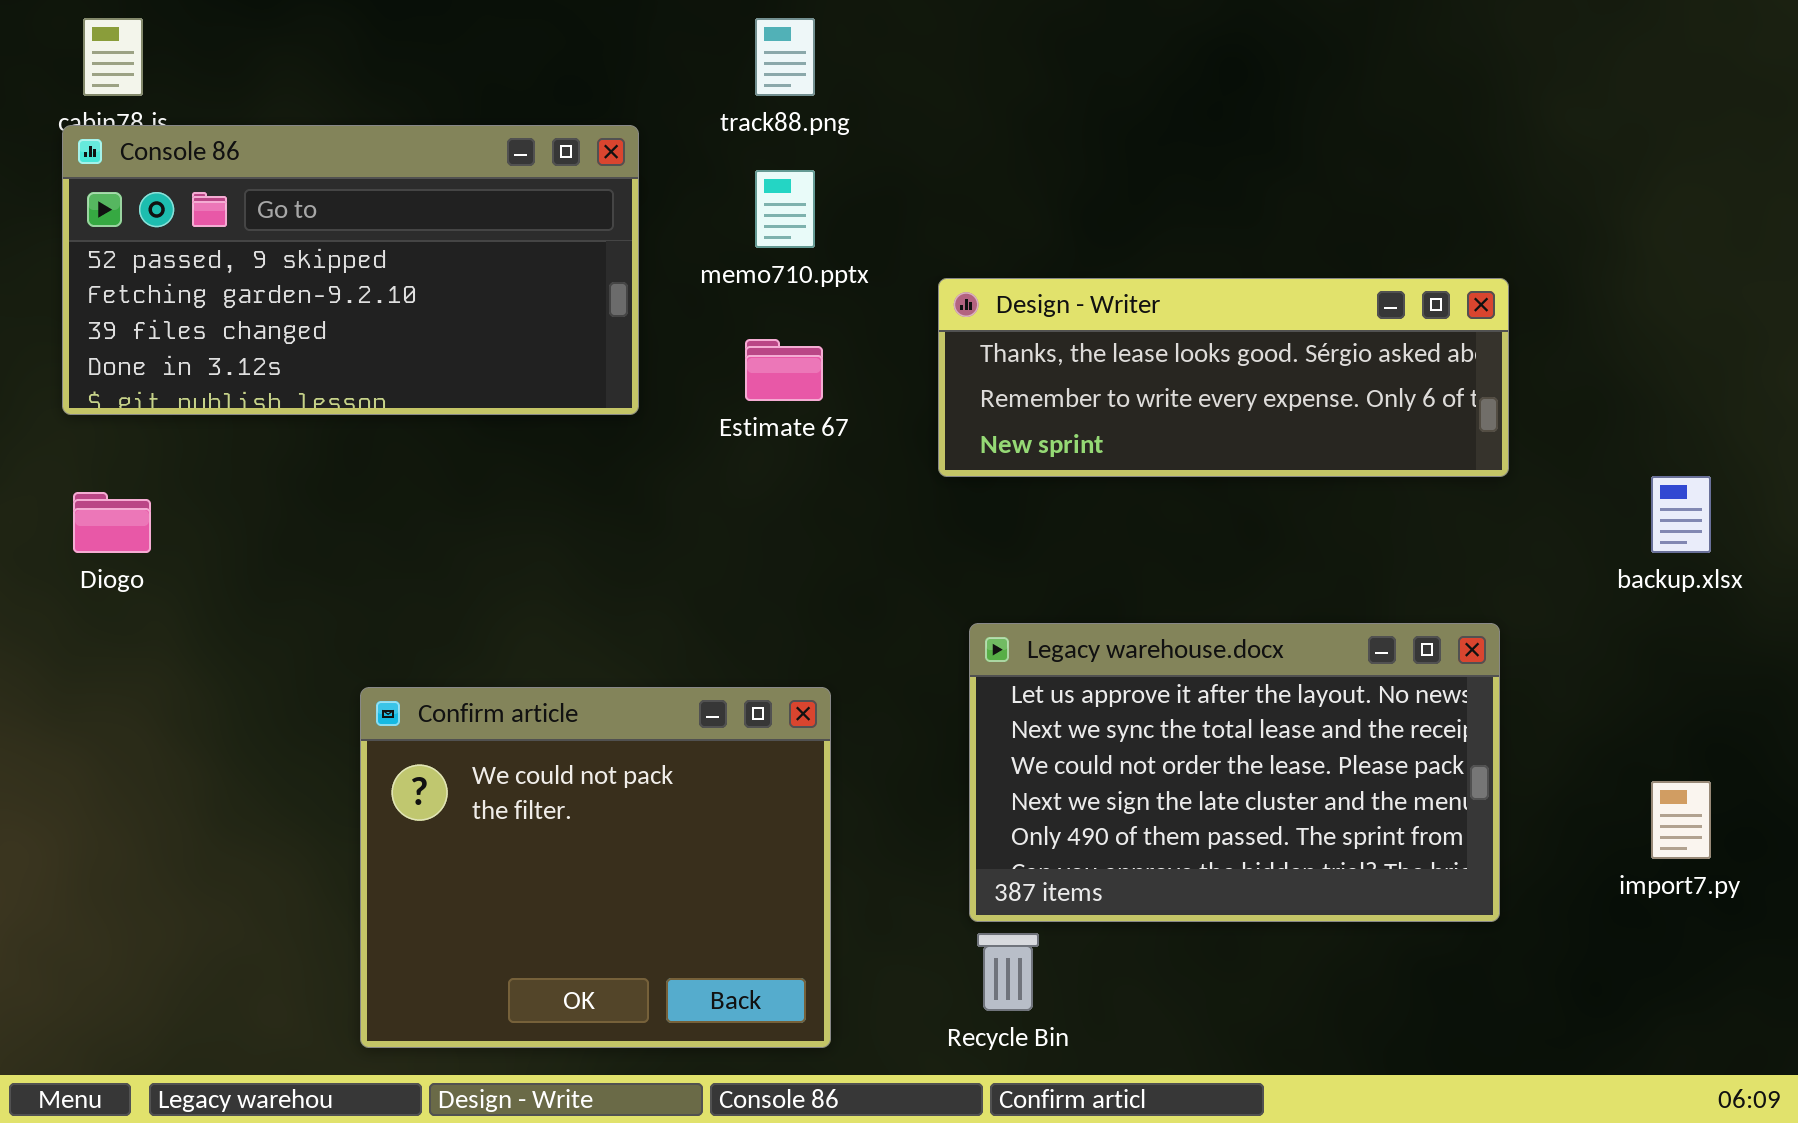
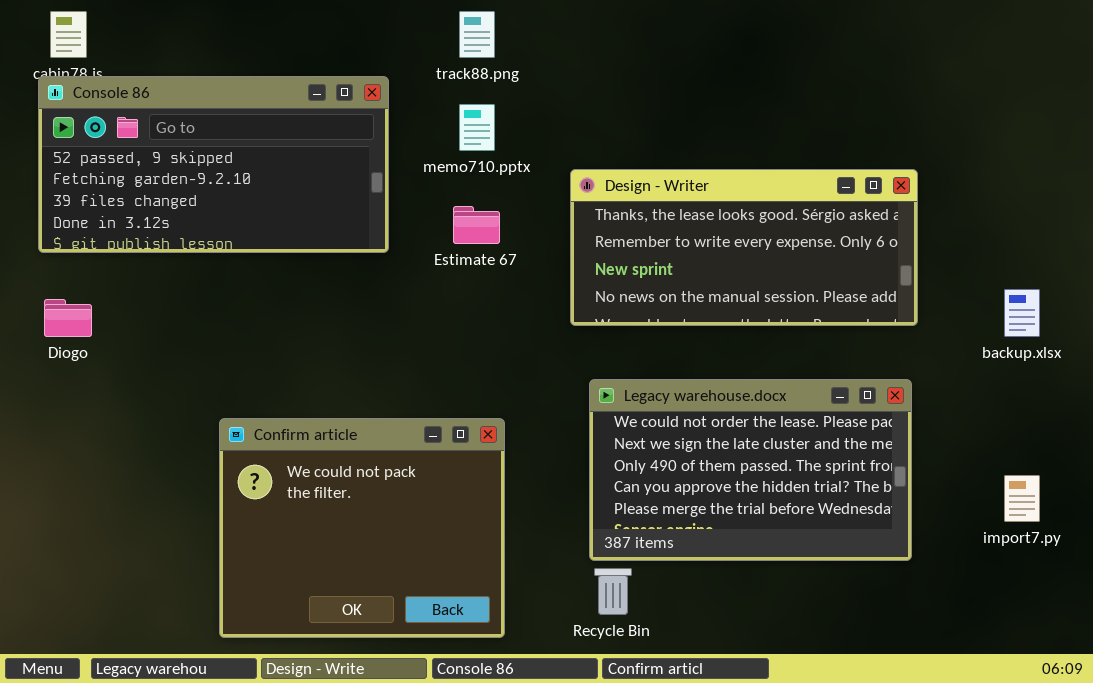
Design - Writer: [938,278,1509,477] -> [570,169,918,326], resized
Legacy warehouse.docx: [969,623,1500,922] -> [589,379,912,561], scrolled down 2 rows

